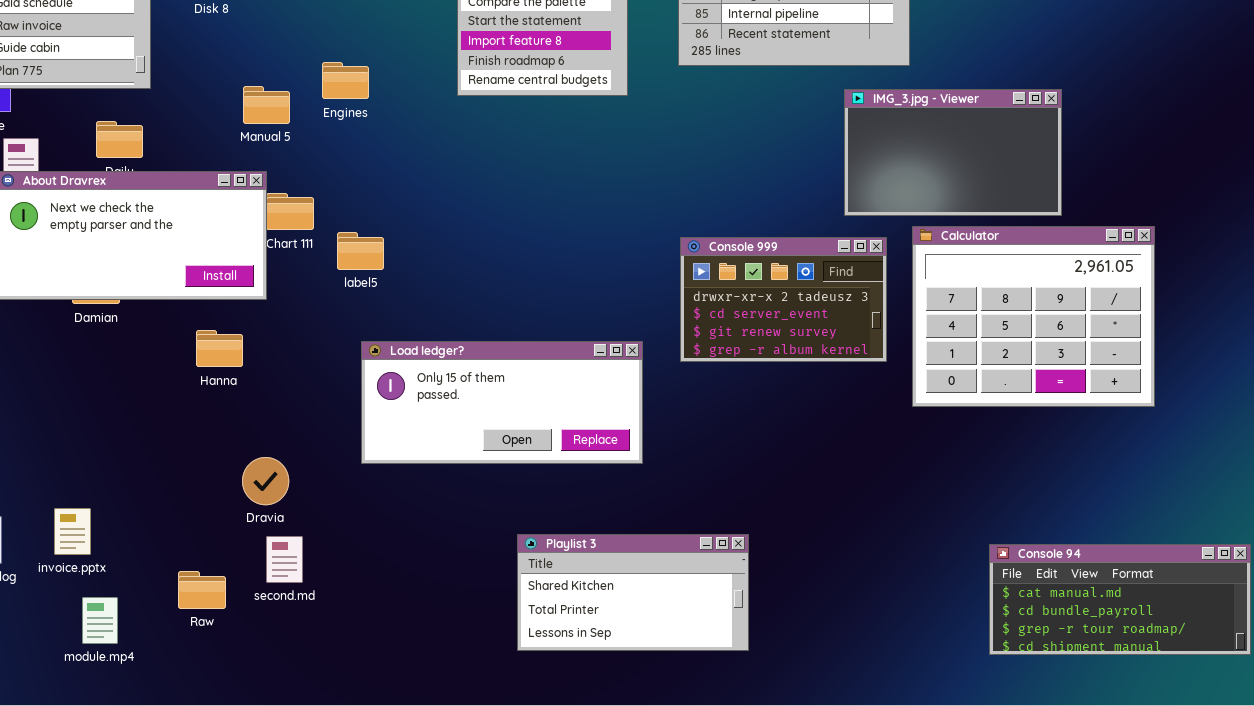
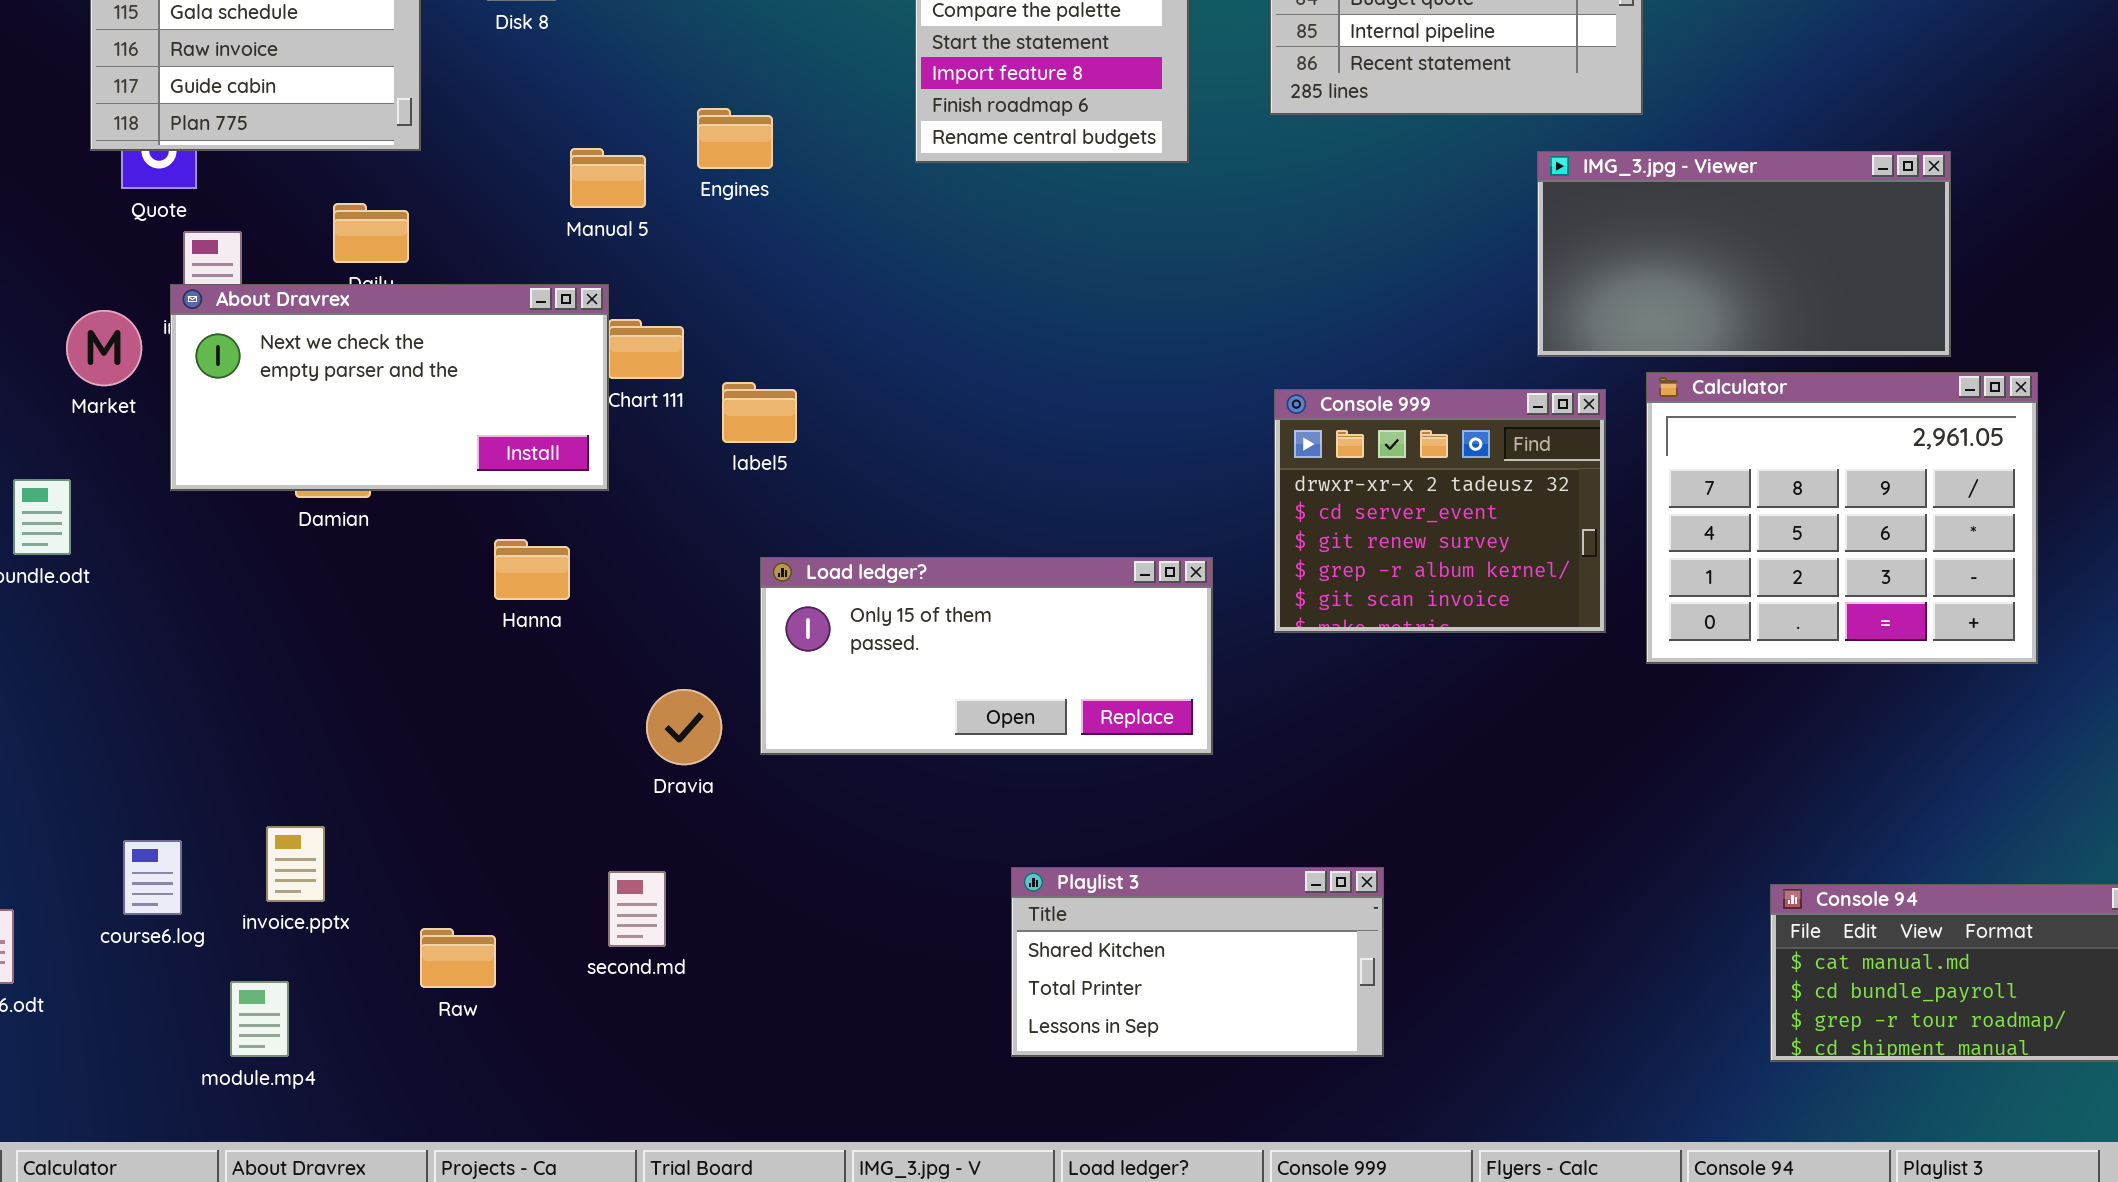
IMG_3.jpg - Viewer: [844,89,1062,216] -> [1537,151,1951,357], resized
Console 999: [680,237,887,362] -> [1274,389,1606,633], resized
Dravia: [242,457,289,505] -> [646,689,722,765], moved
Raw: [178,571,226,609] -> [420,928,496,988], moved
module.mp4: [82,597,118,644] -> [230,981,289,1057], moved

